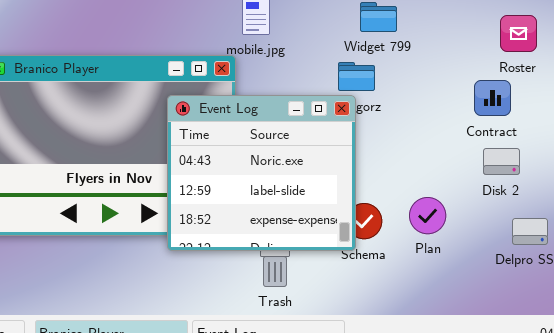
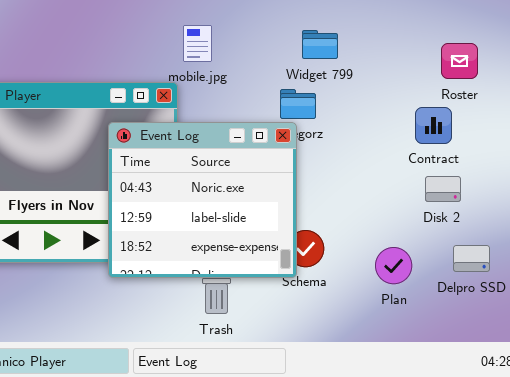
Plan: [409,197,446,234] -> [375,247,412,284], moved

